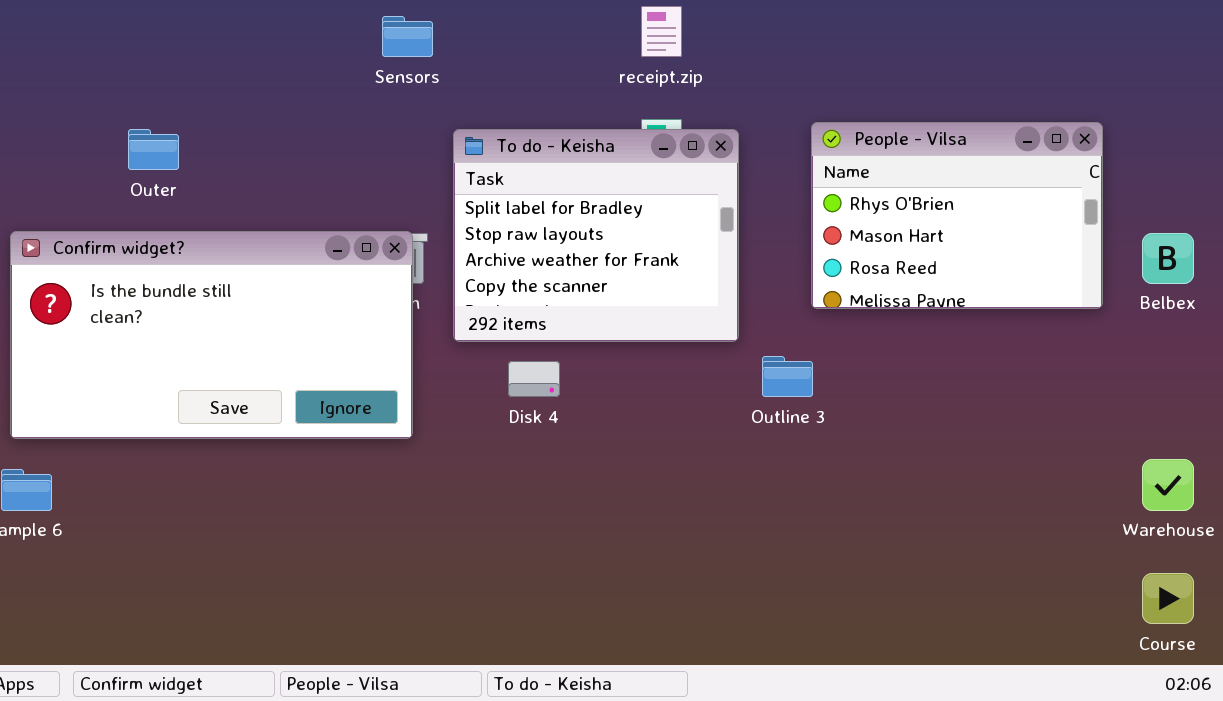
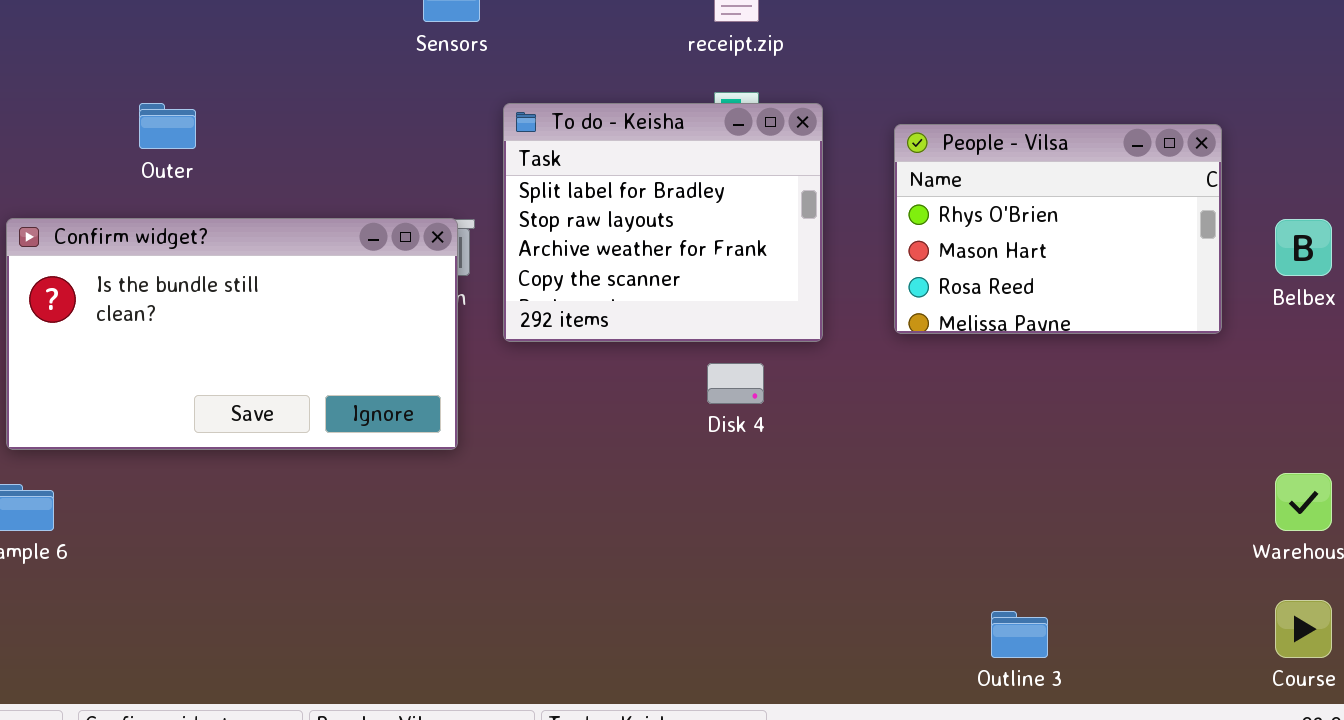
People - Vilsa: [811,122,1103,309] -> [894,124,1222,334], moved
Outline 3: [762,356,813,397] -> [991,611,1048,658], moved
Disk 4: [508,361,560,397] -> [707,363,764,404], moved

